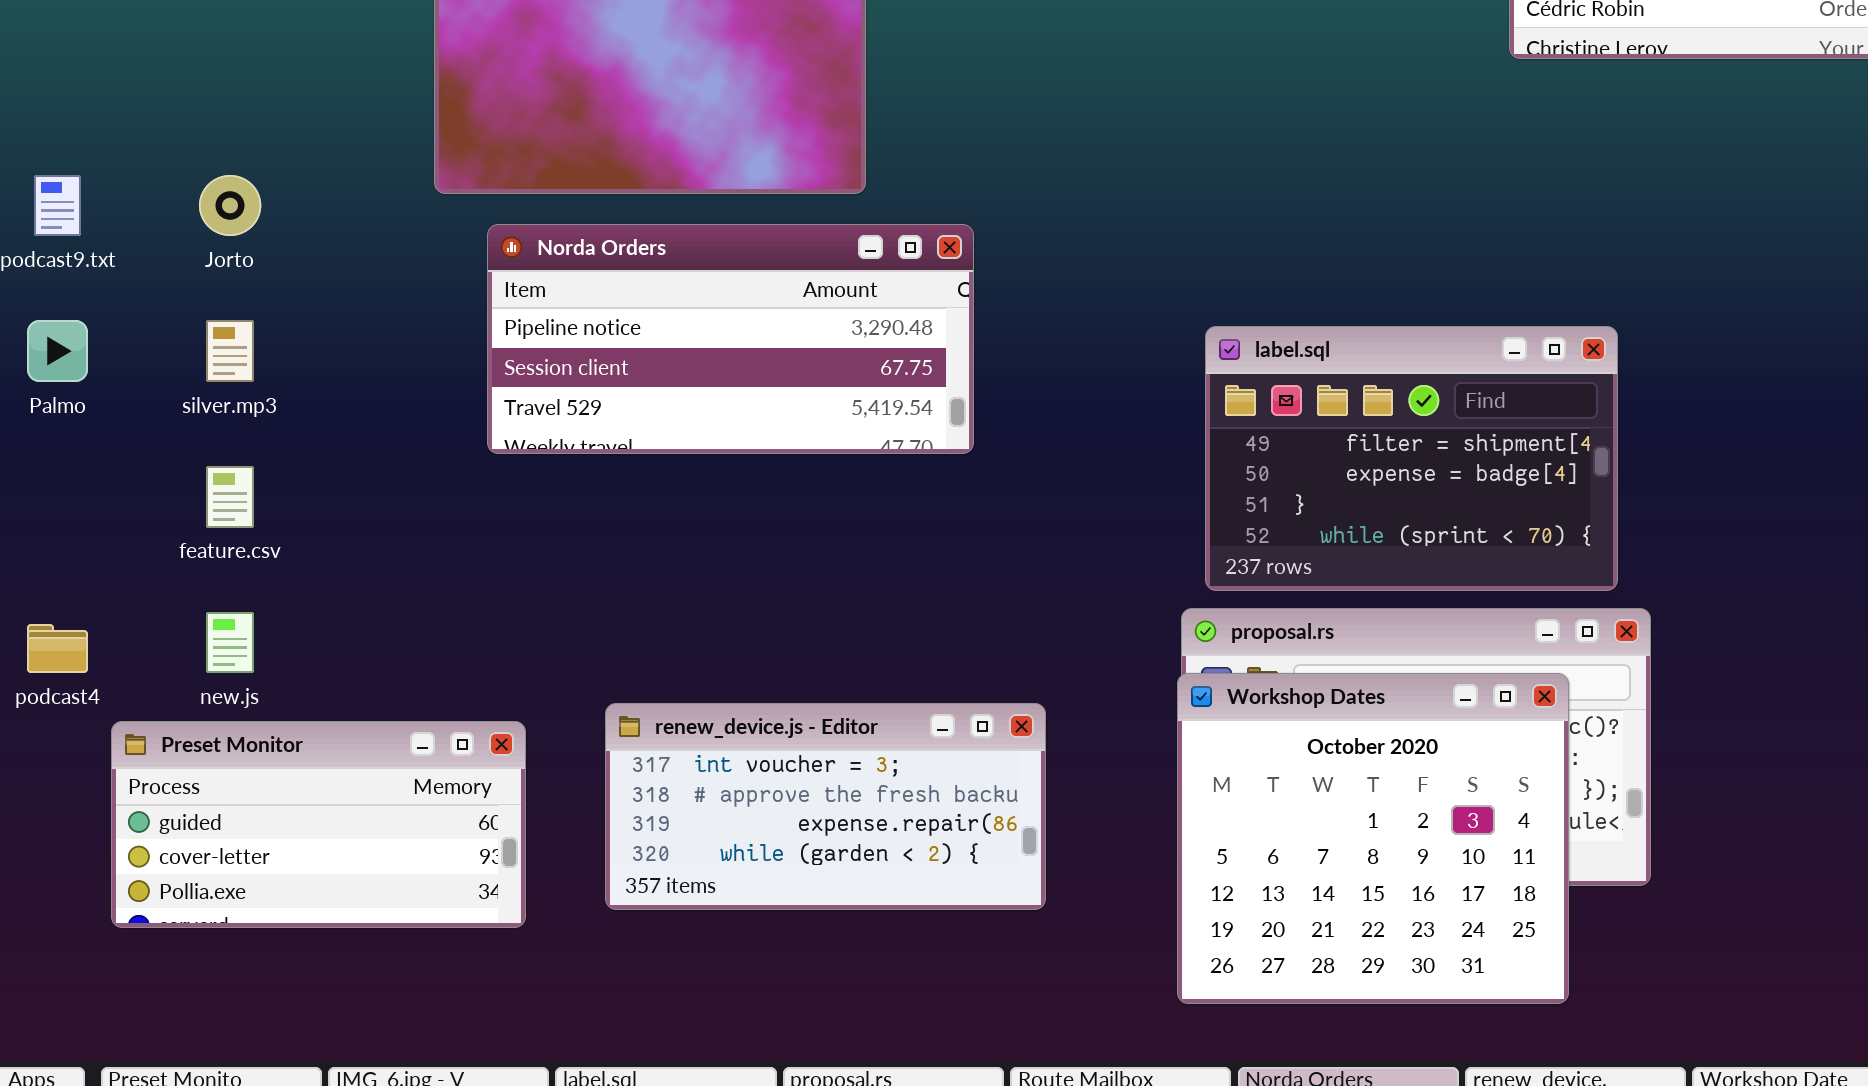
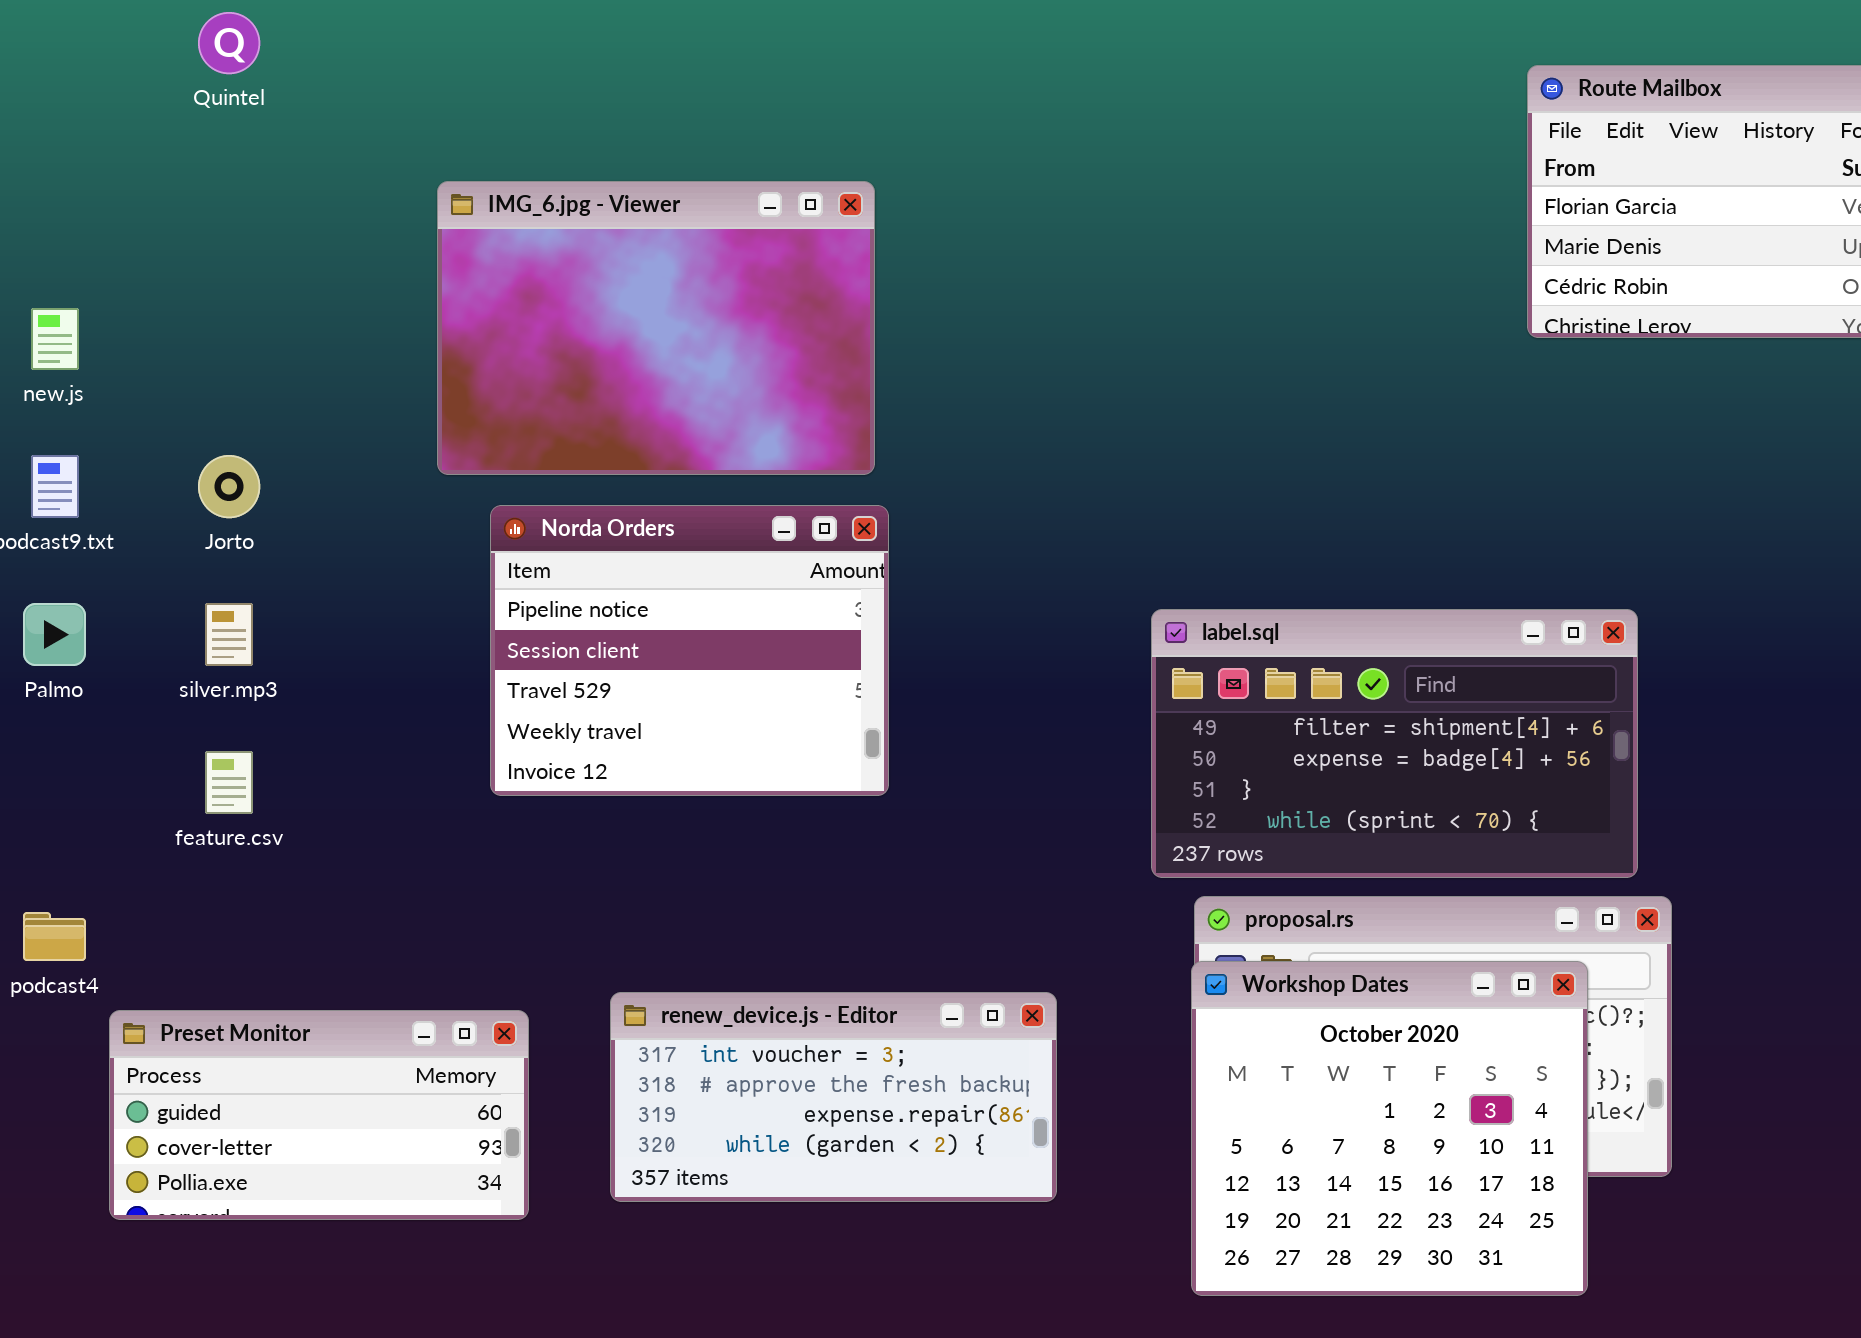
Norda Orders: [487,224,974,454] -> [490,505,889,796], resized
label.sql: [1205,326,1618,591] -> [1151,609,1638,878], resized
new.js: [206,612,254,673] -> [31,308,79,370], moved

